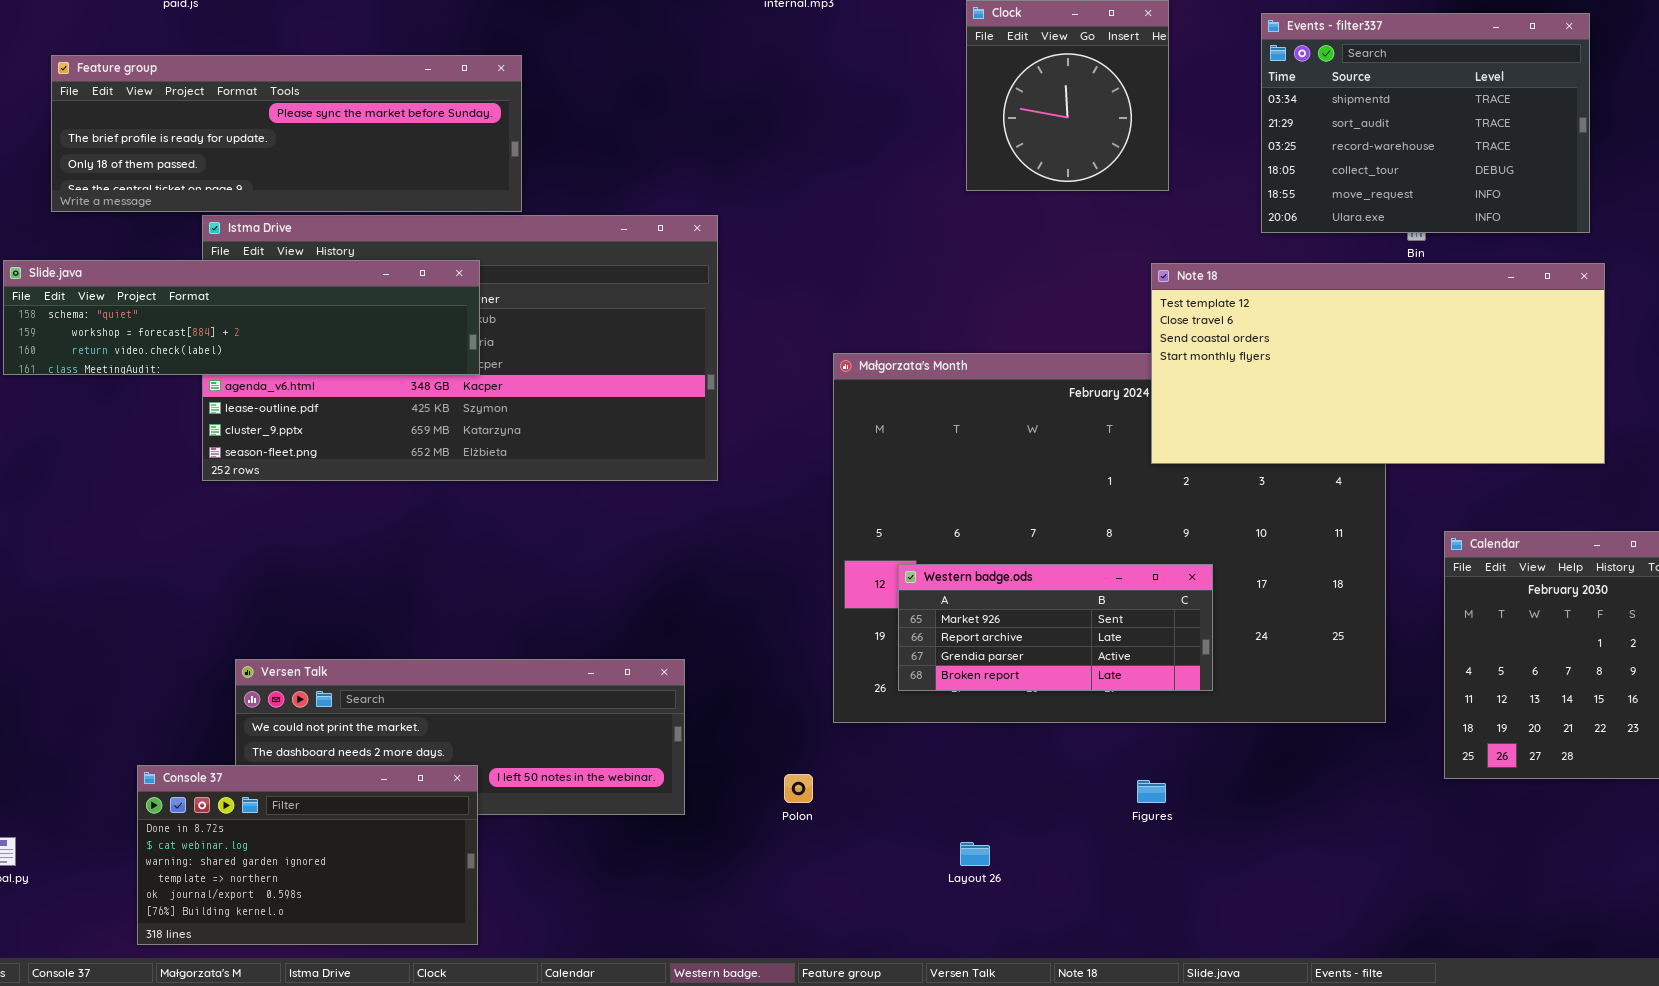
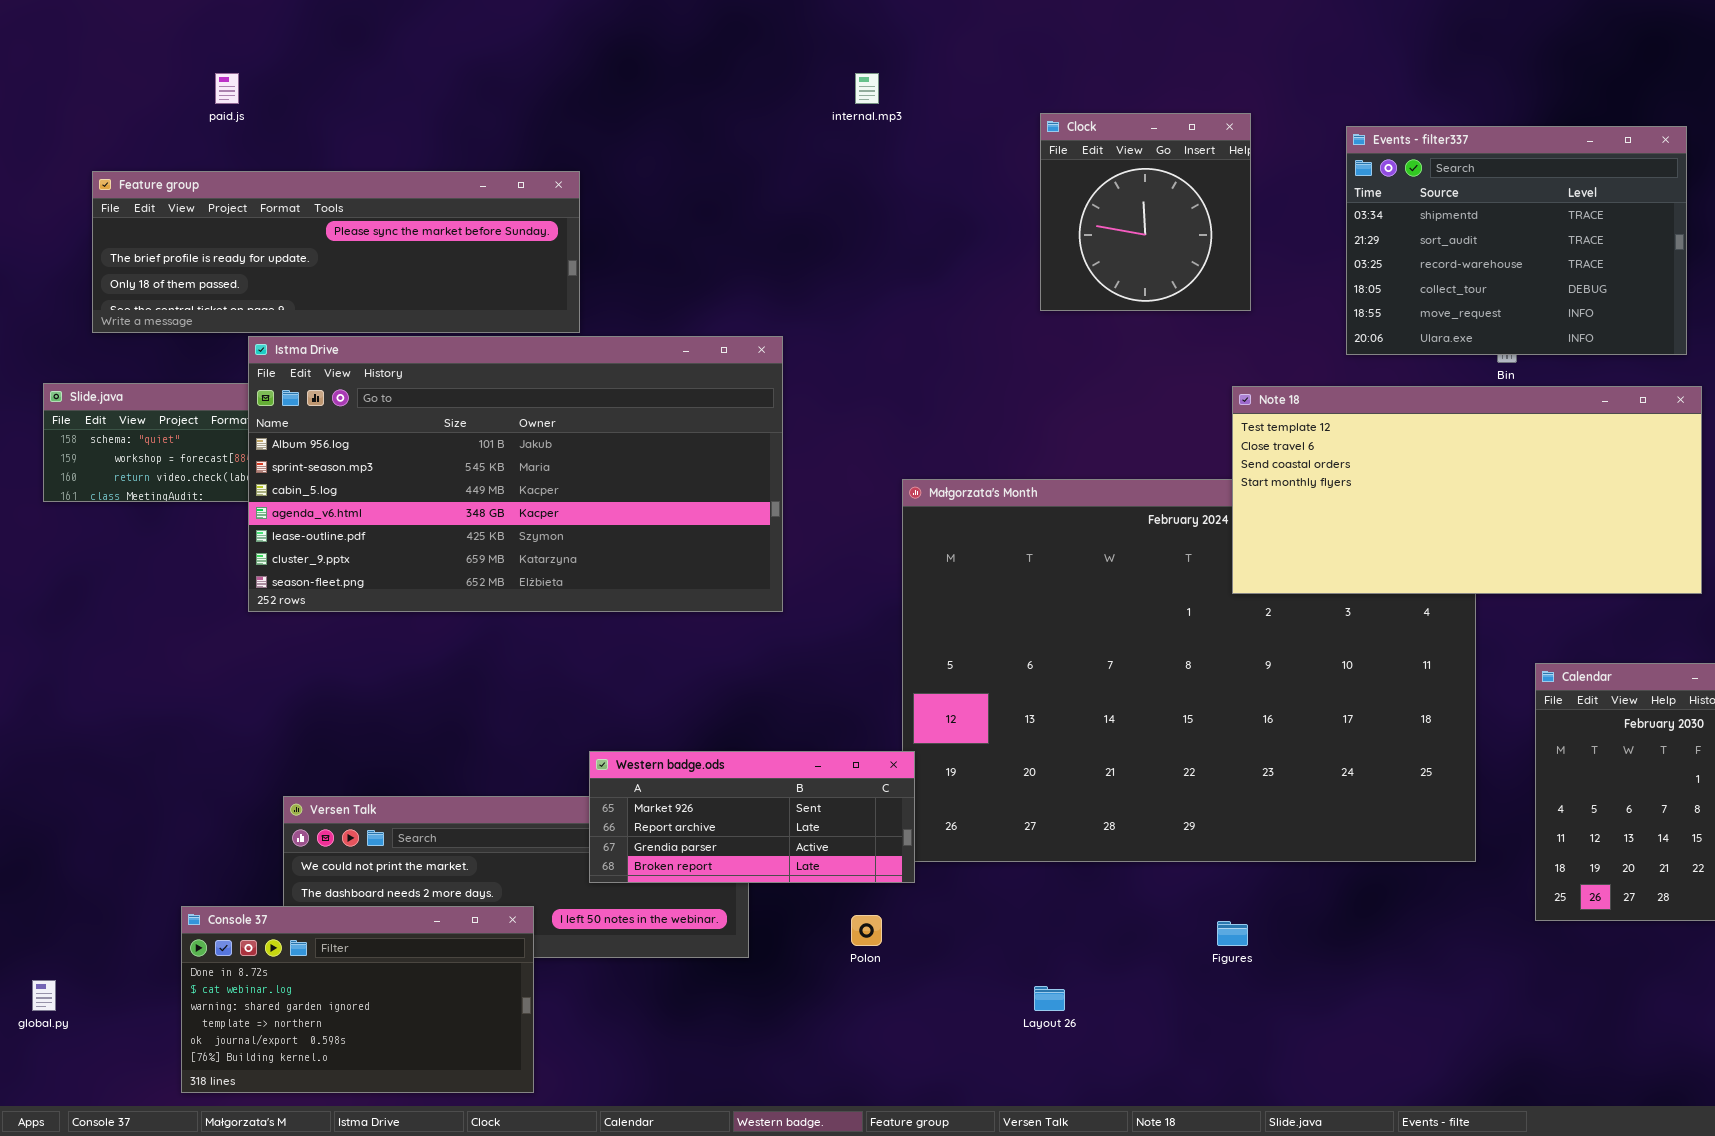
Istma Drive: [202,215,718,481] -> [248,336,783,612], raised
Western badge.ods: [898,564,1213,691] -> [589,751,915,883], moved

